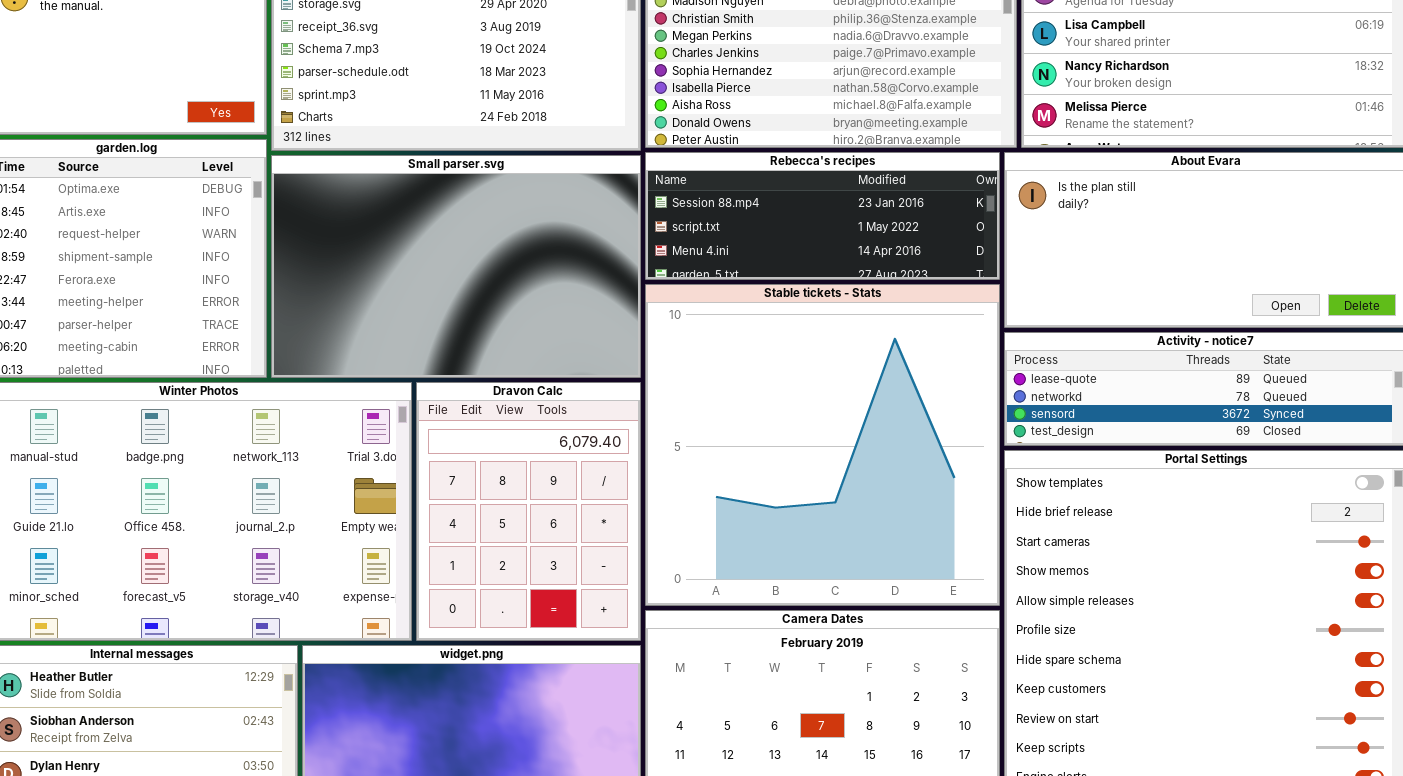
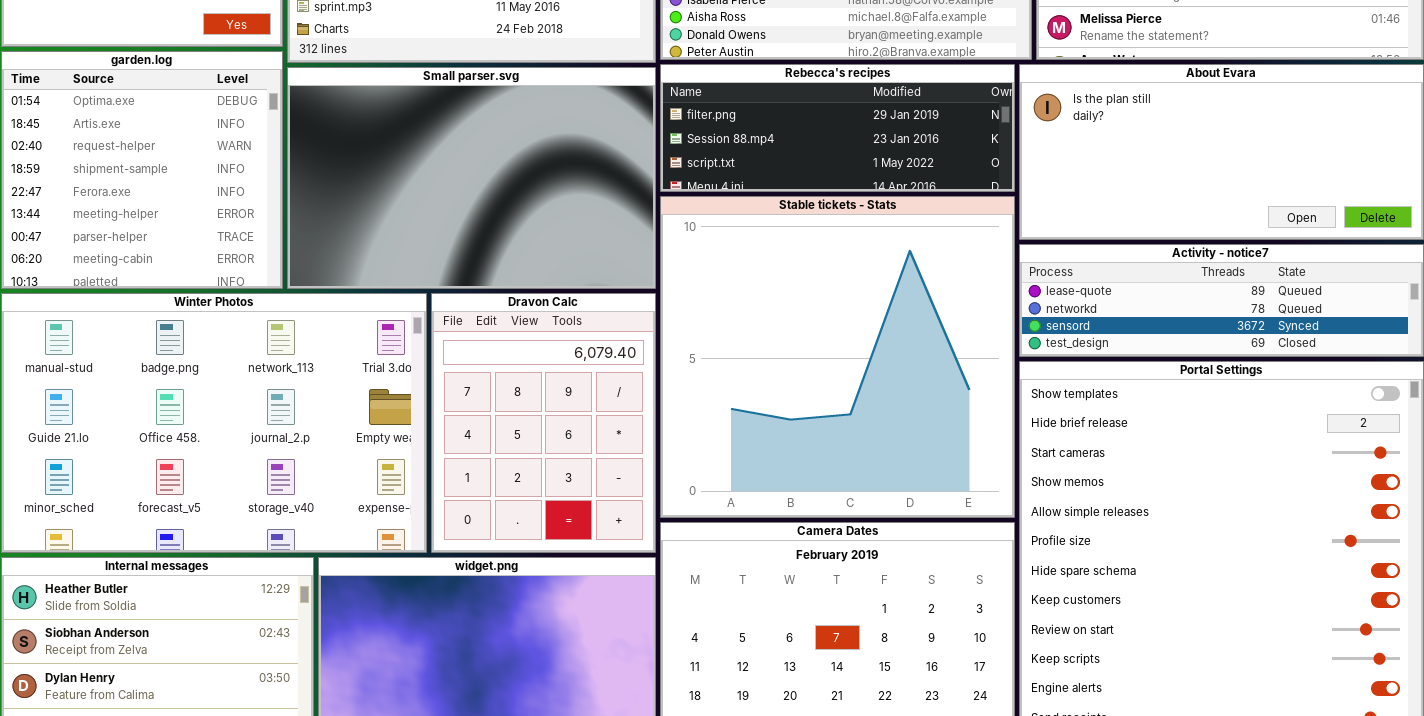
Rebecca's recipes: [645,152,1000,280] -> [660,64,1015,192], scrolled up 1 row

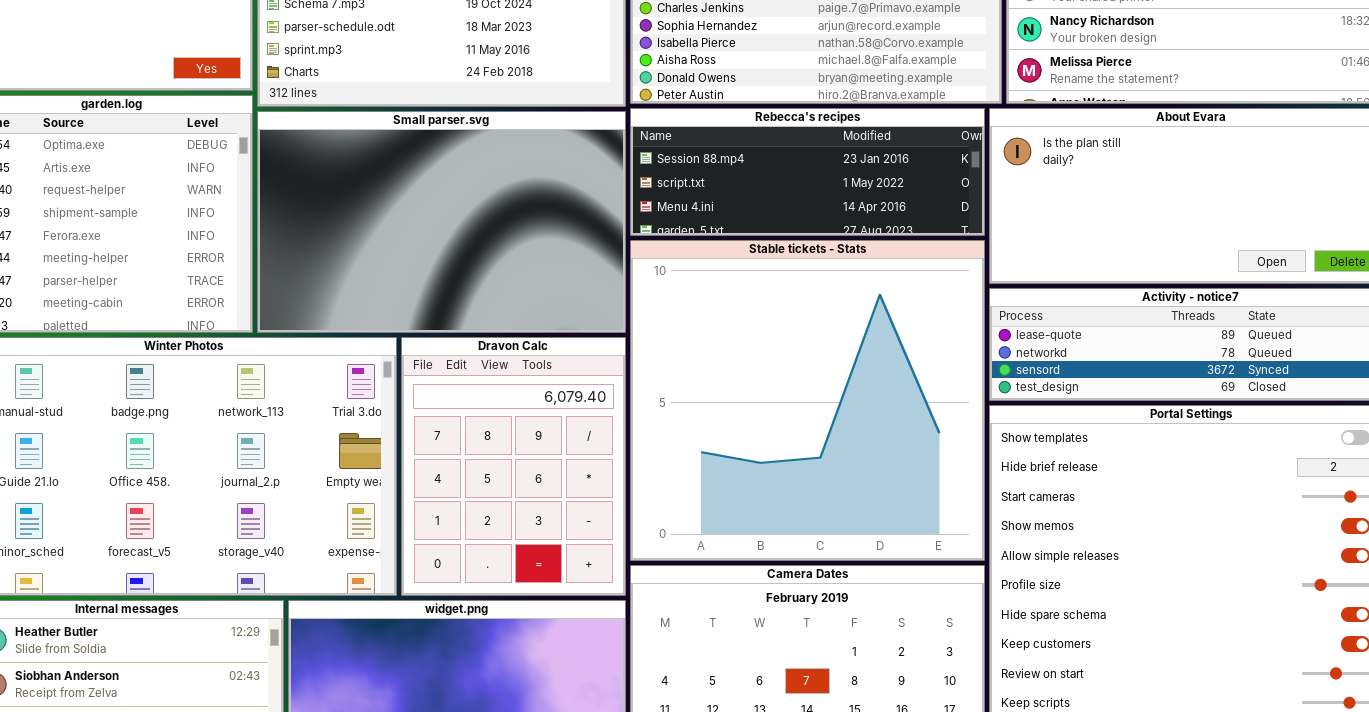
Rebecca's recipes: [660,64,1015,192] -> [630,108,985,236], scrolled down 1 row

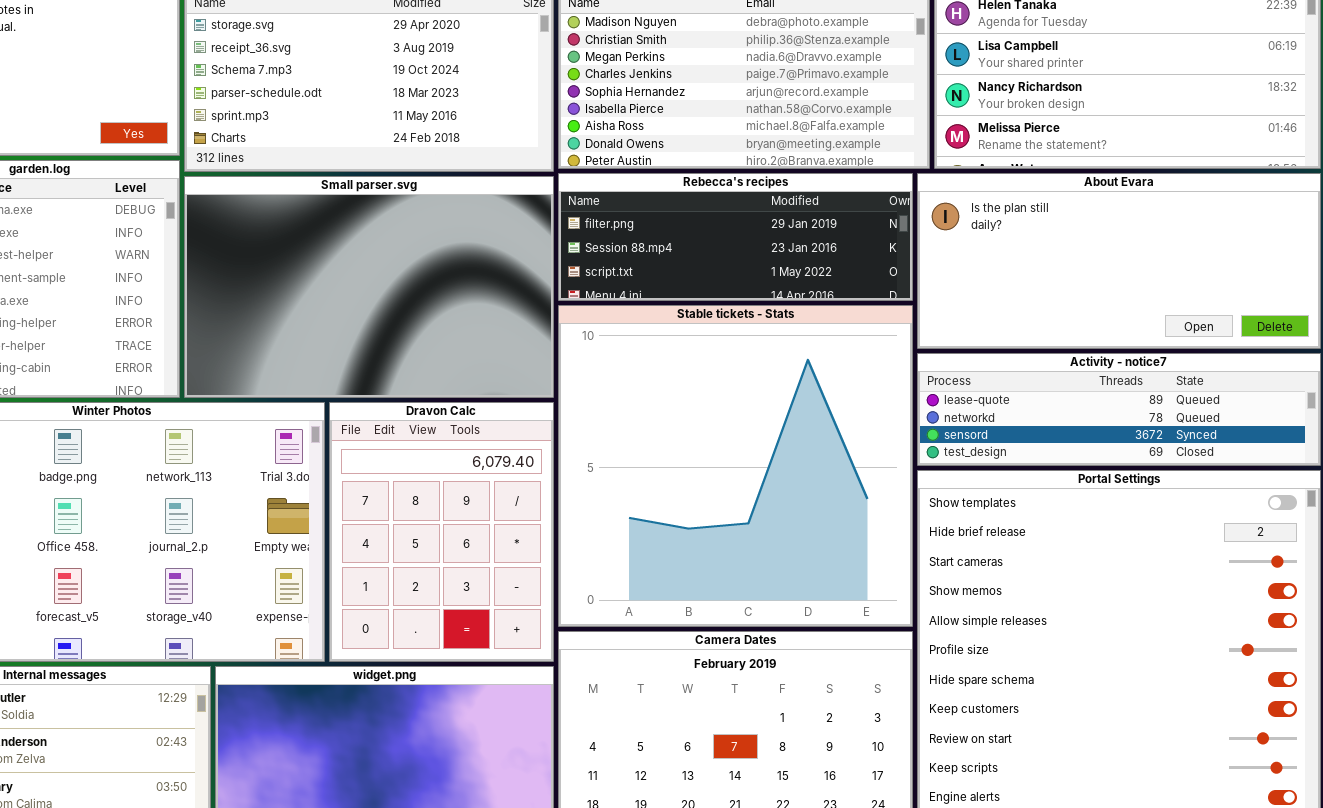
Rebecca's recipes: [630,108,985,236] -> [558,173,913,301], scrolled up 1 row

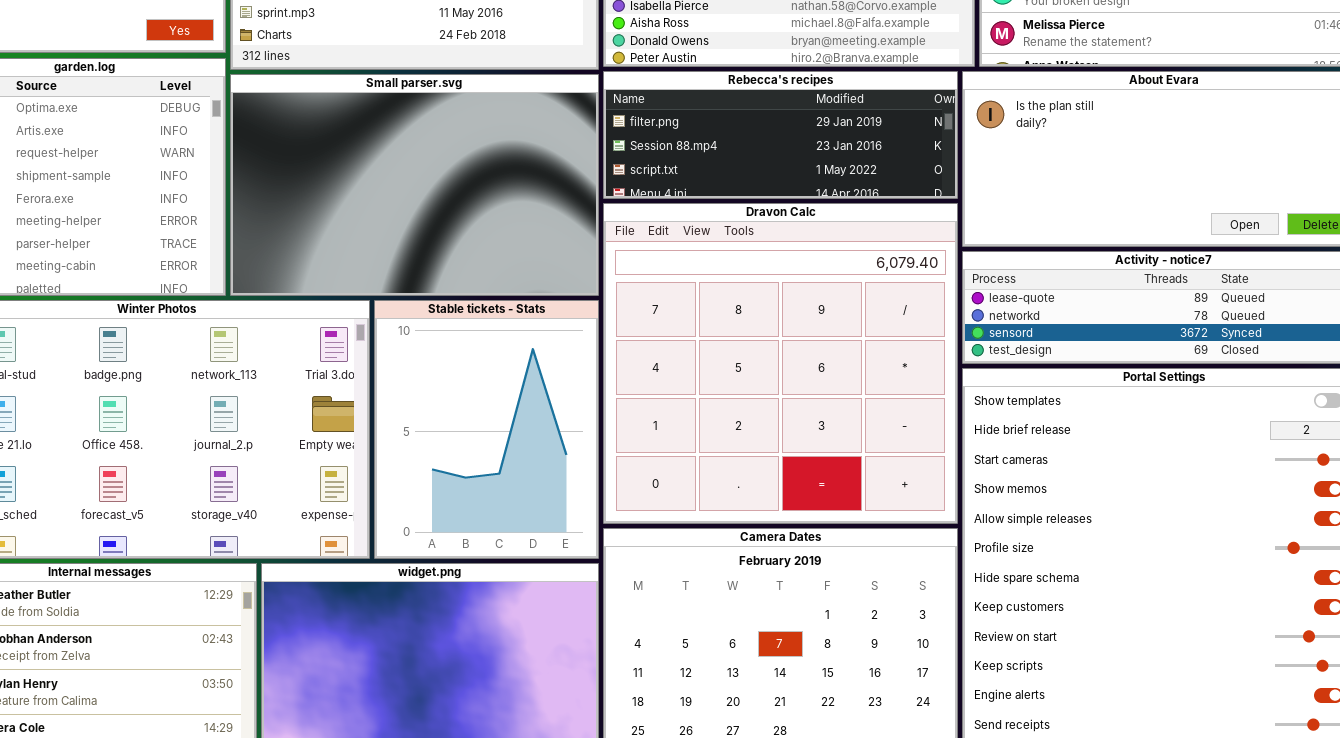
Stable tickets - Stats: [558,305,913,627] -> [374,300,599,559], moved, resized
Dravon Calc: [329,402,554,662] -> [603,203,958,524], moved, resized

